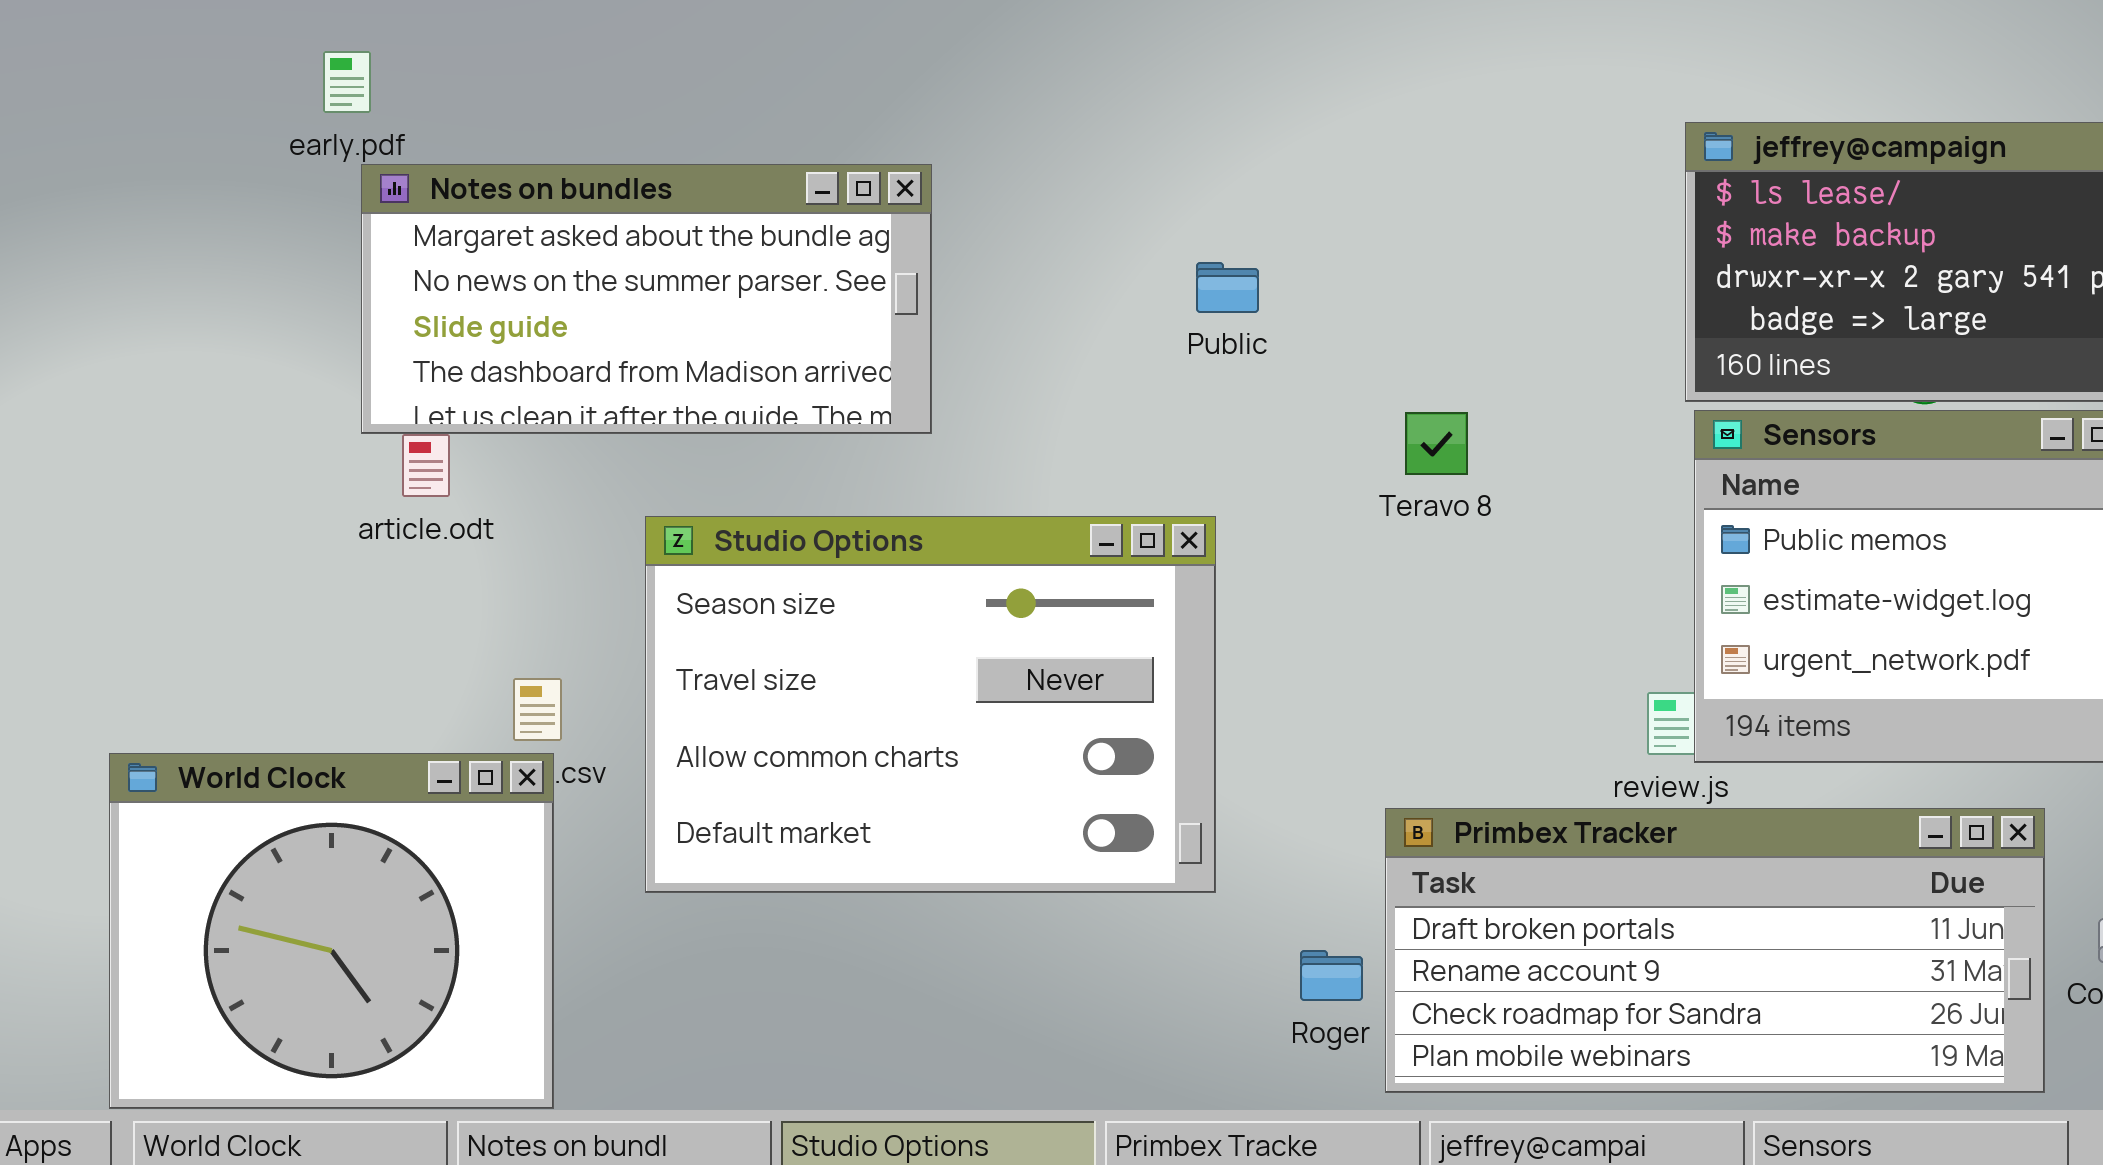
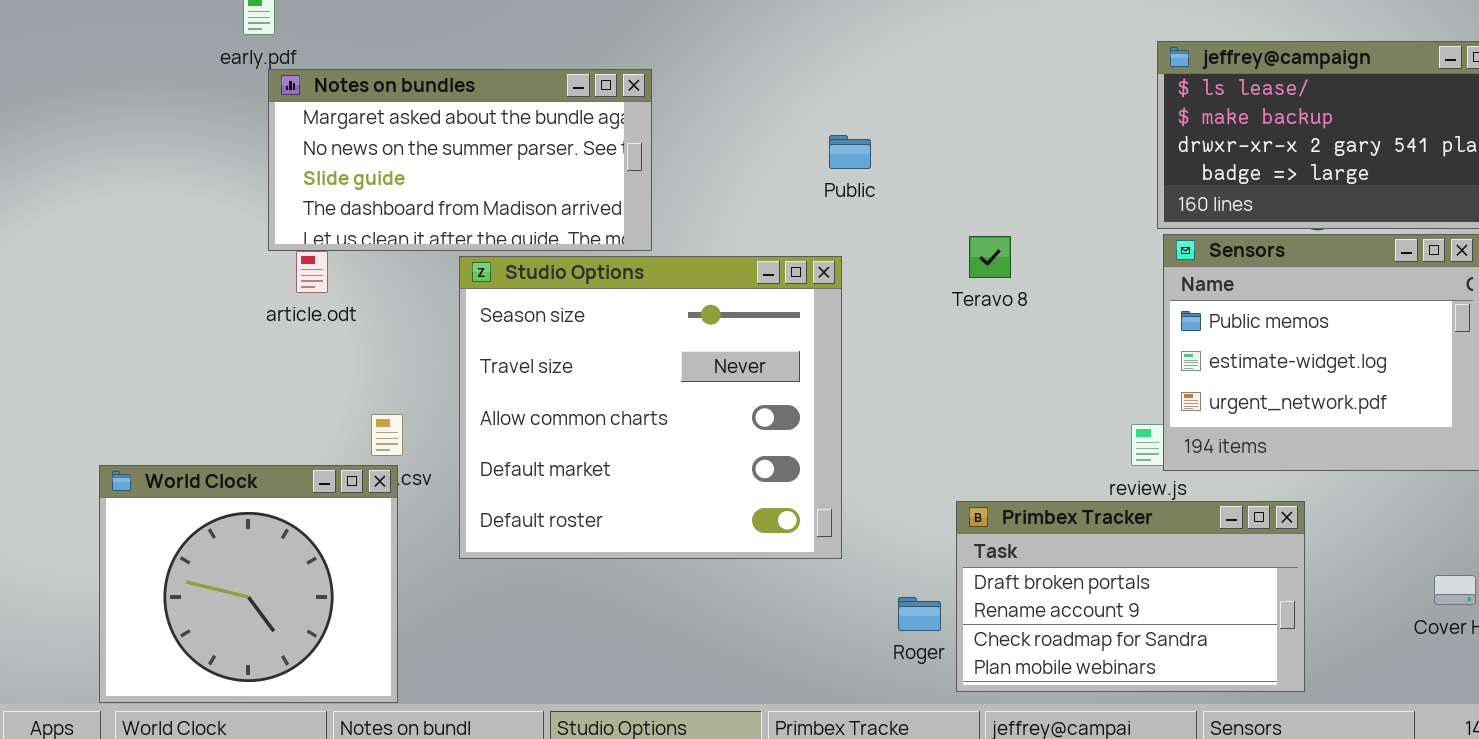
Studio Options: [645,516,1216,893] -> [459,256,842,559], resized
Primbex Tracker: [1385,808,2045,1093] -> [956,501,1305,692], resized

